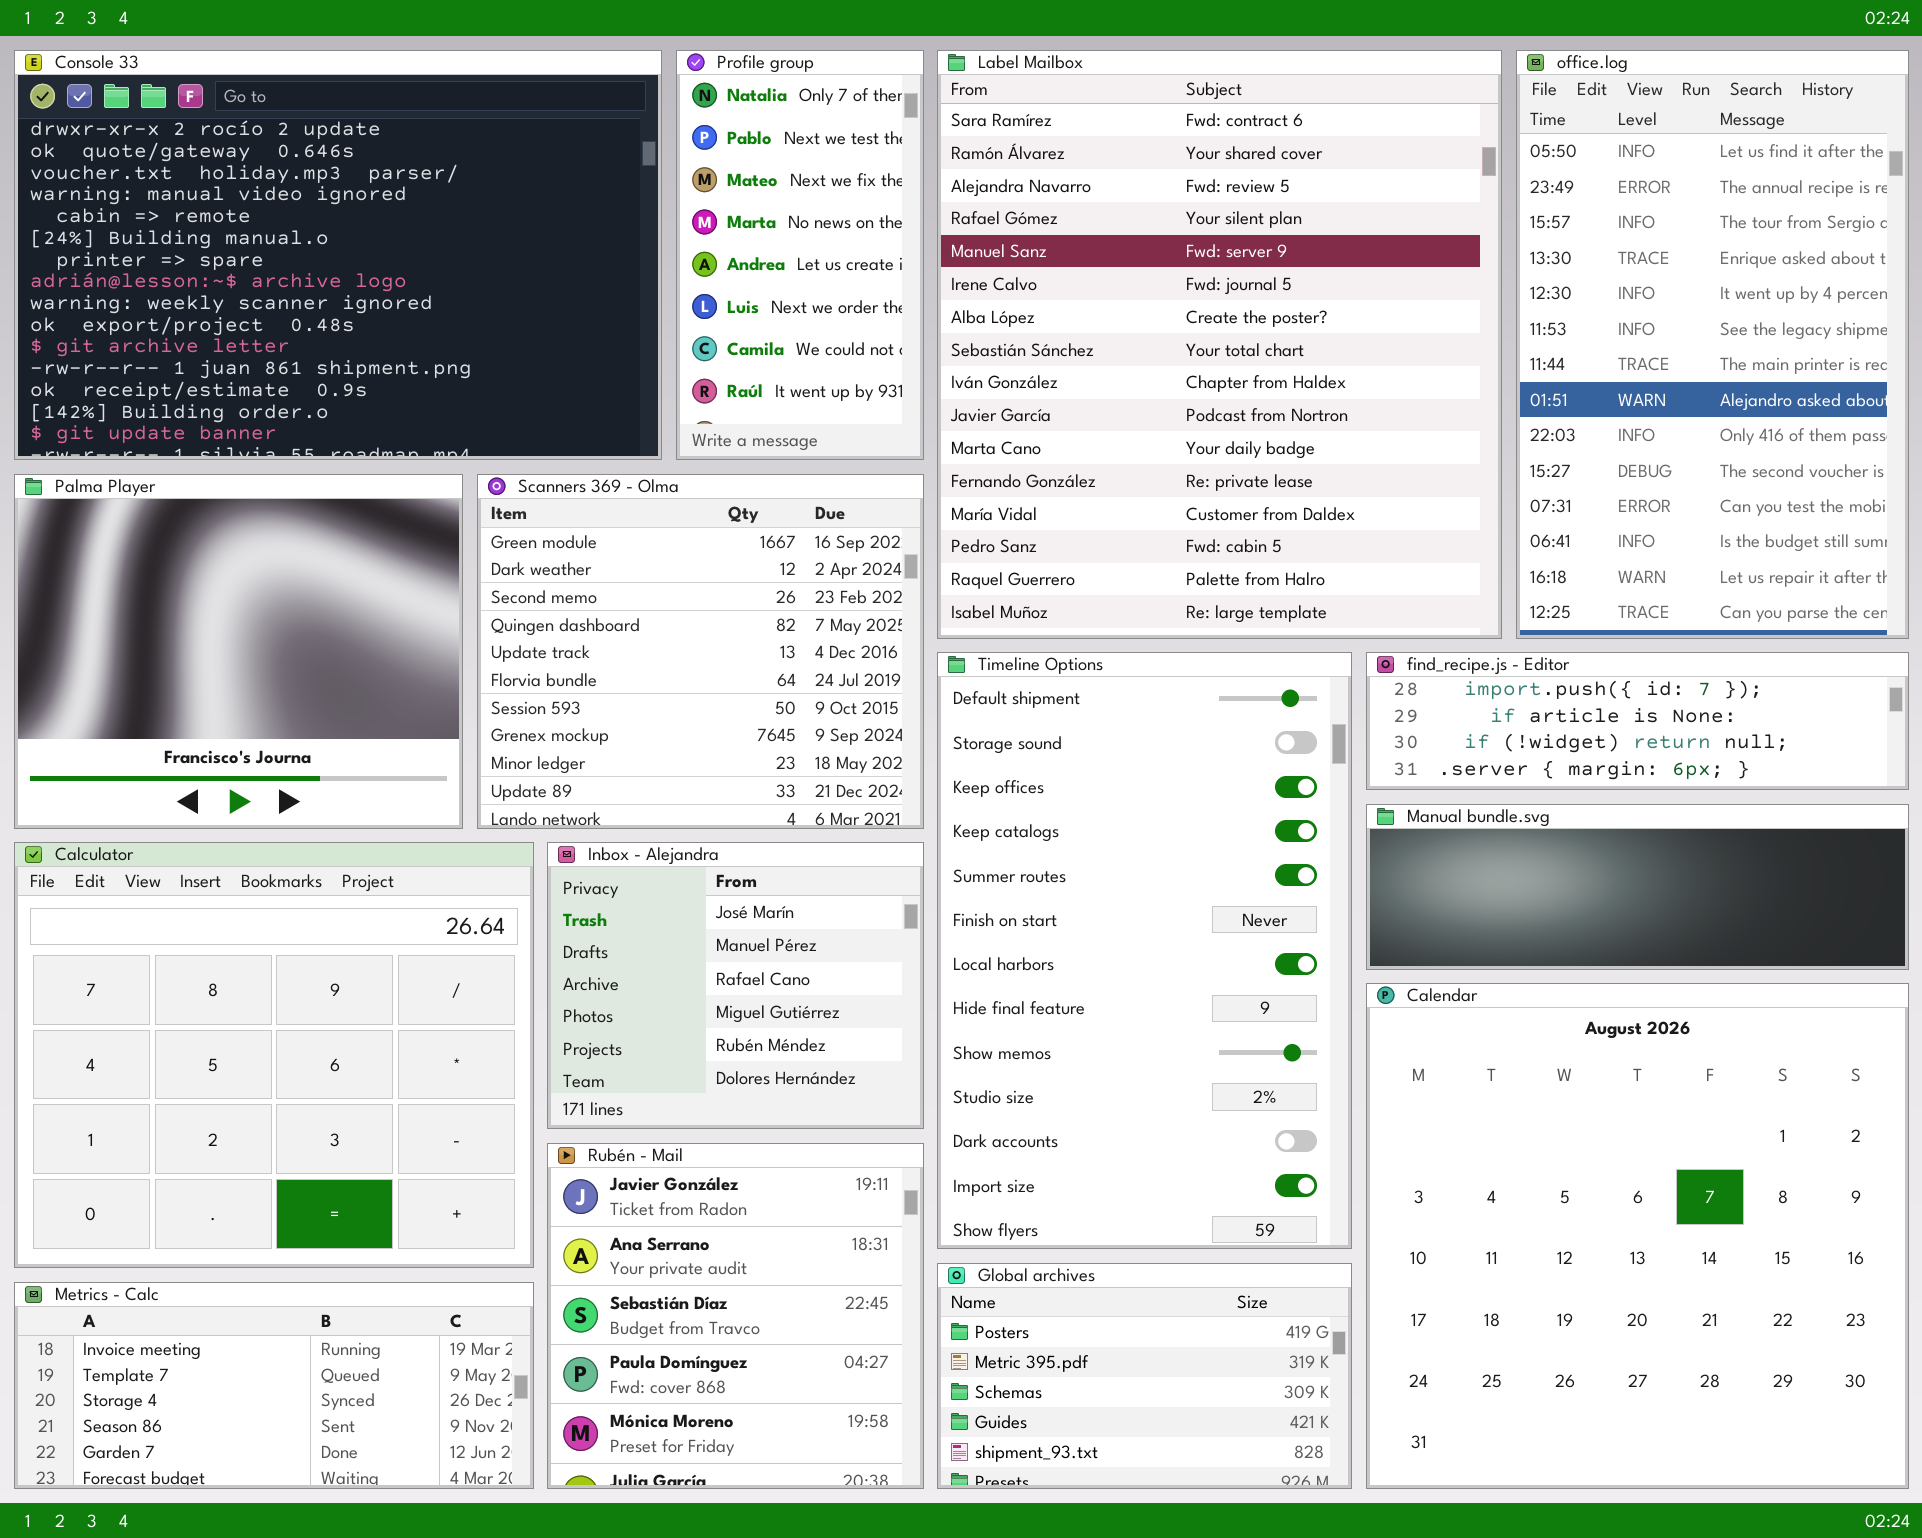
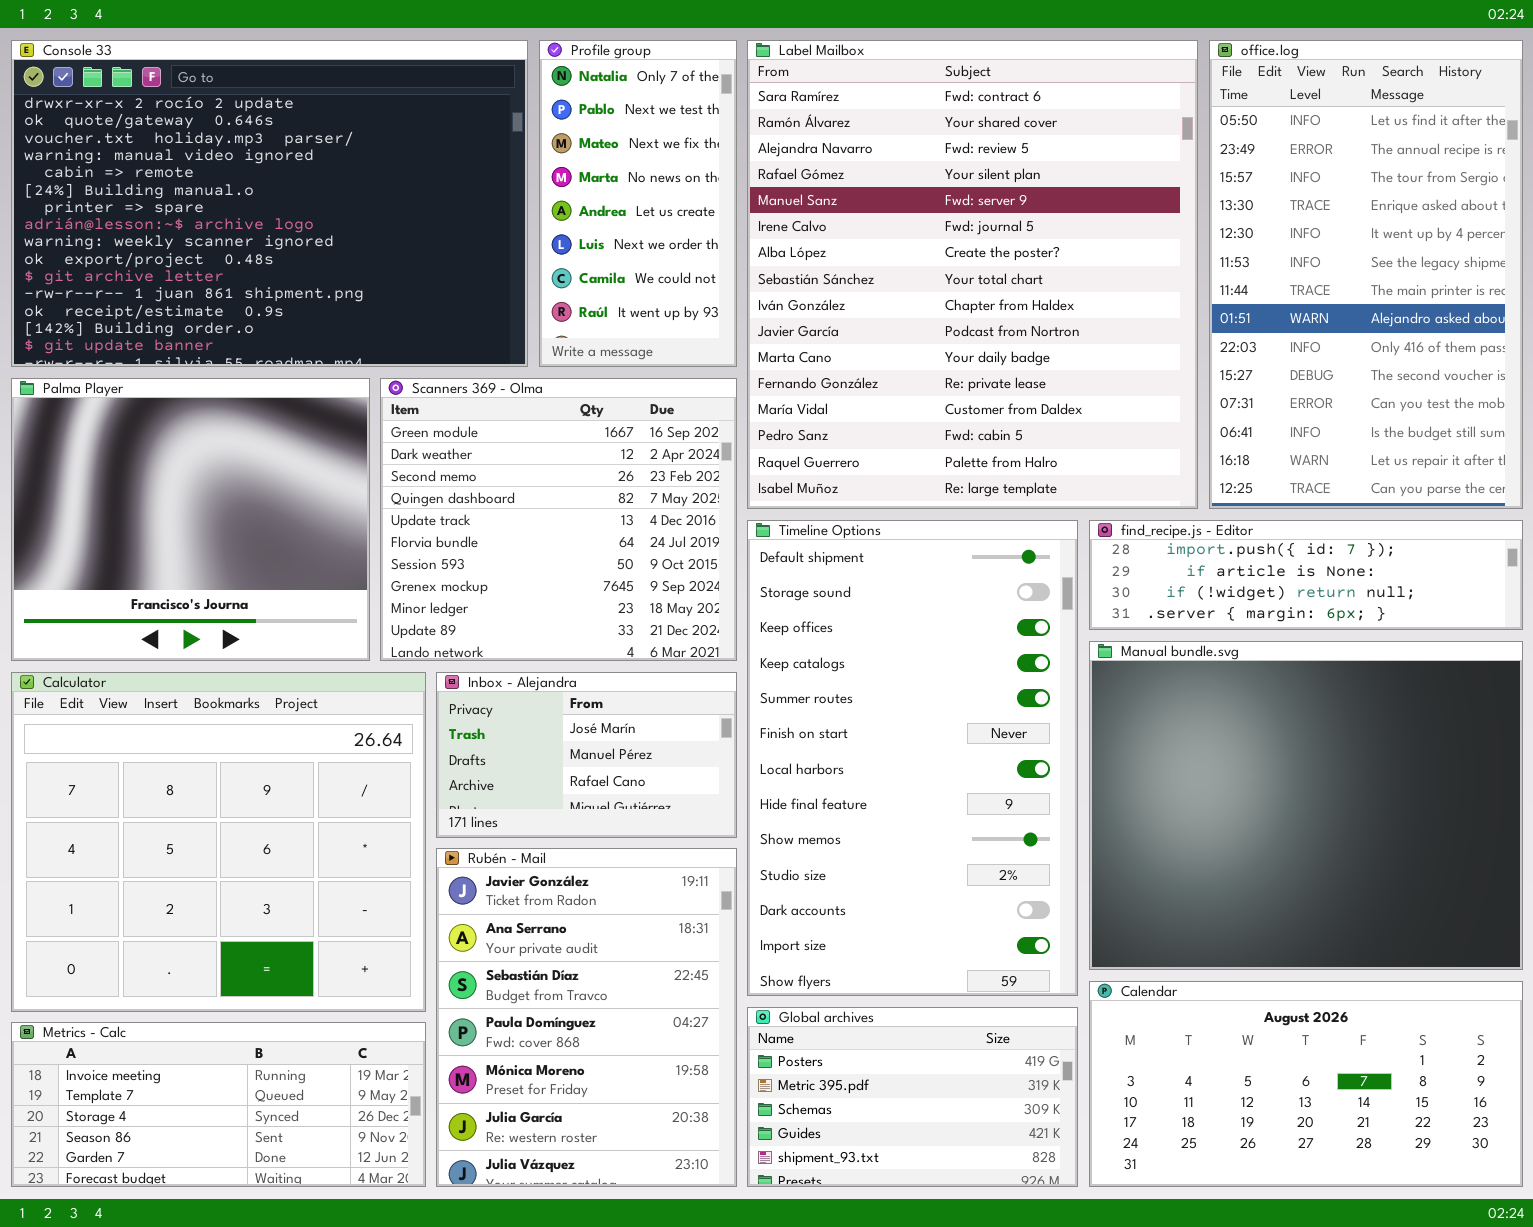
Manual bundle.svg: [1366,804,1909,970] -> [1089,641,1523,970], resized
Inbox - Alejandra: [547,842,924,1129] -> [436,672,737,838], resized
Calendar: [1366,983,1909,1489] -> [1089,981,1523,1187], resized
Rubén - Mail: [547,1143,924,1489] -> [436,848,737,1187], resized

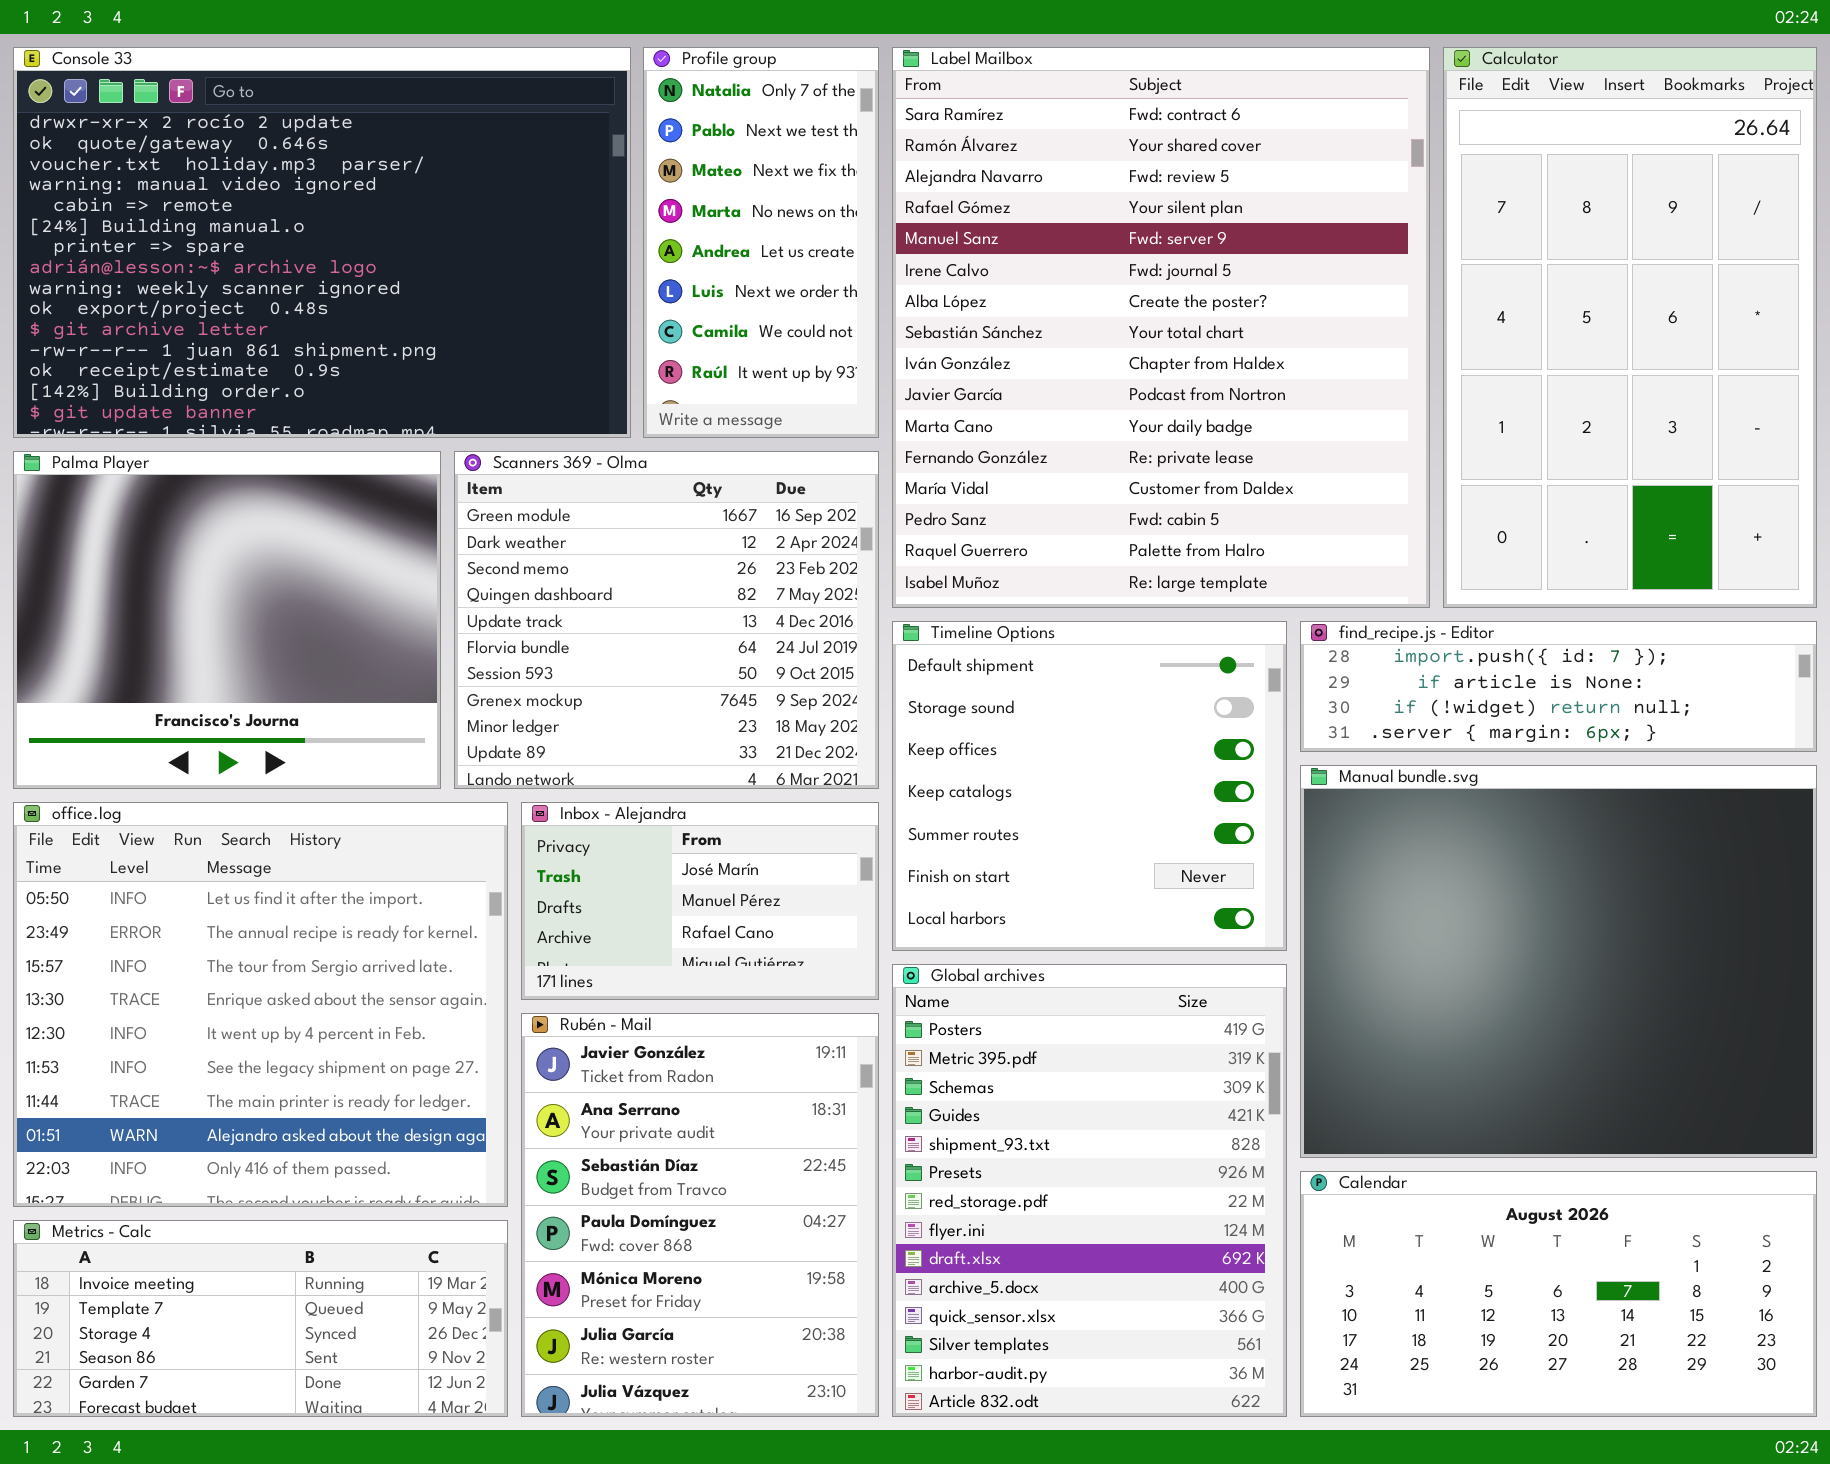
office.log: [1209,40,1523,509] -> [13,802,508,1207], moved, resized
Timeline Options: [747,520,1078,996] -> [892,621,1287,951], resized
Calculator: [11,672,426,1012] -> [1443,47,1817,608], moved, resized
Global archives: [747,1007,1078,1187] -> [892,964,1287,1417], resized

